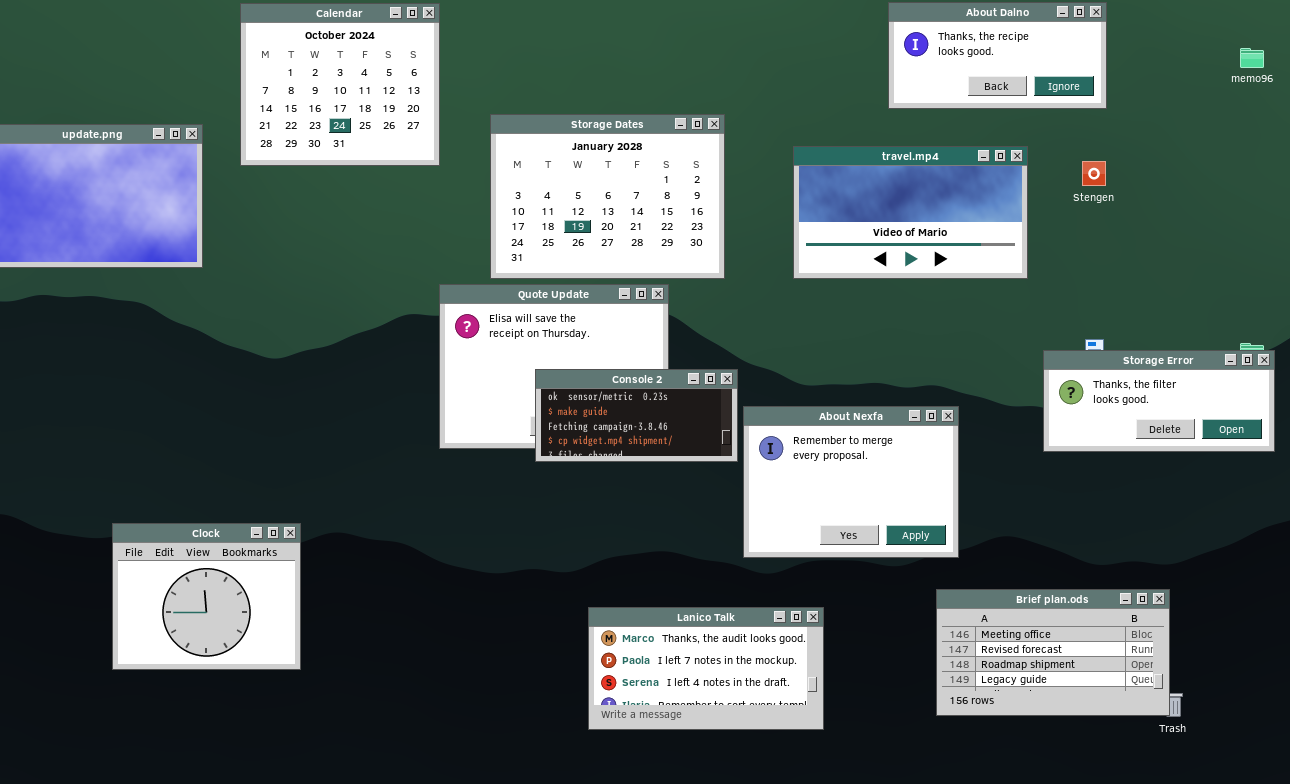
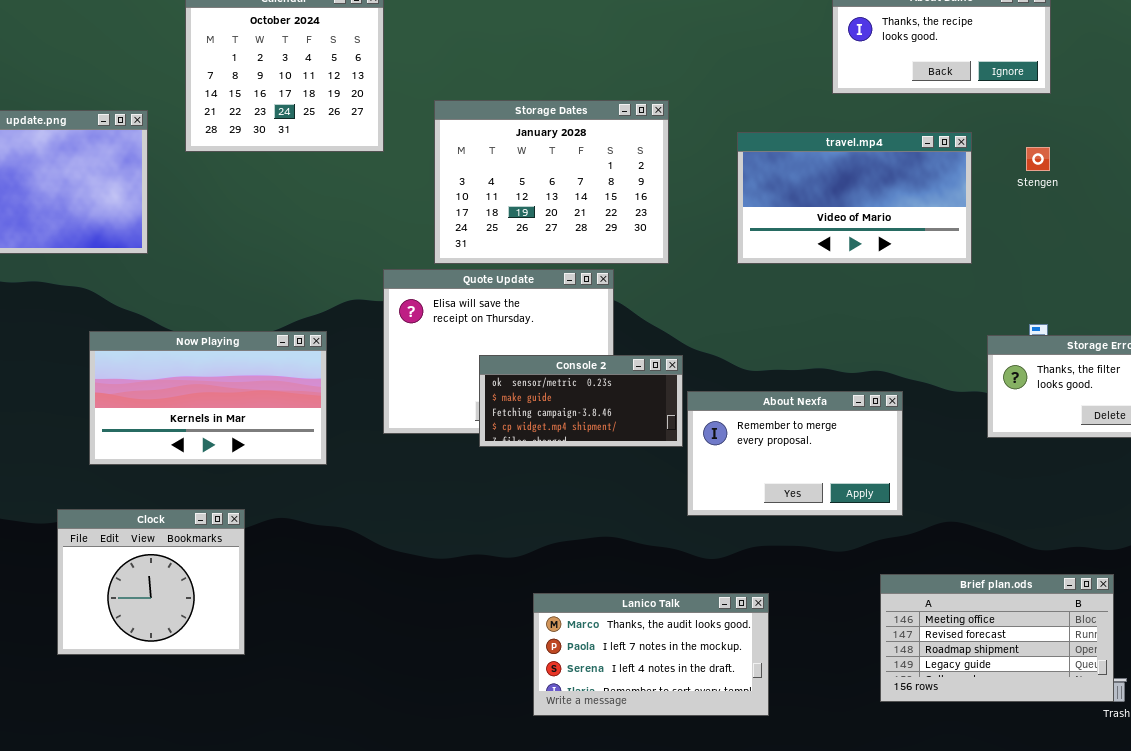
Now Playing: none -> [89,331,327,465], opened
About Nexfa: [743,406,959,558] -> [687,391,903,516], resized

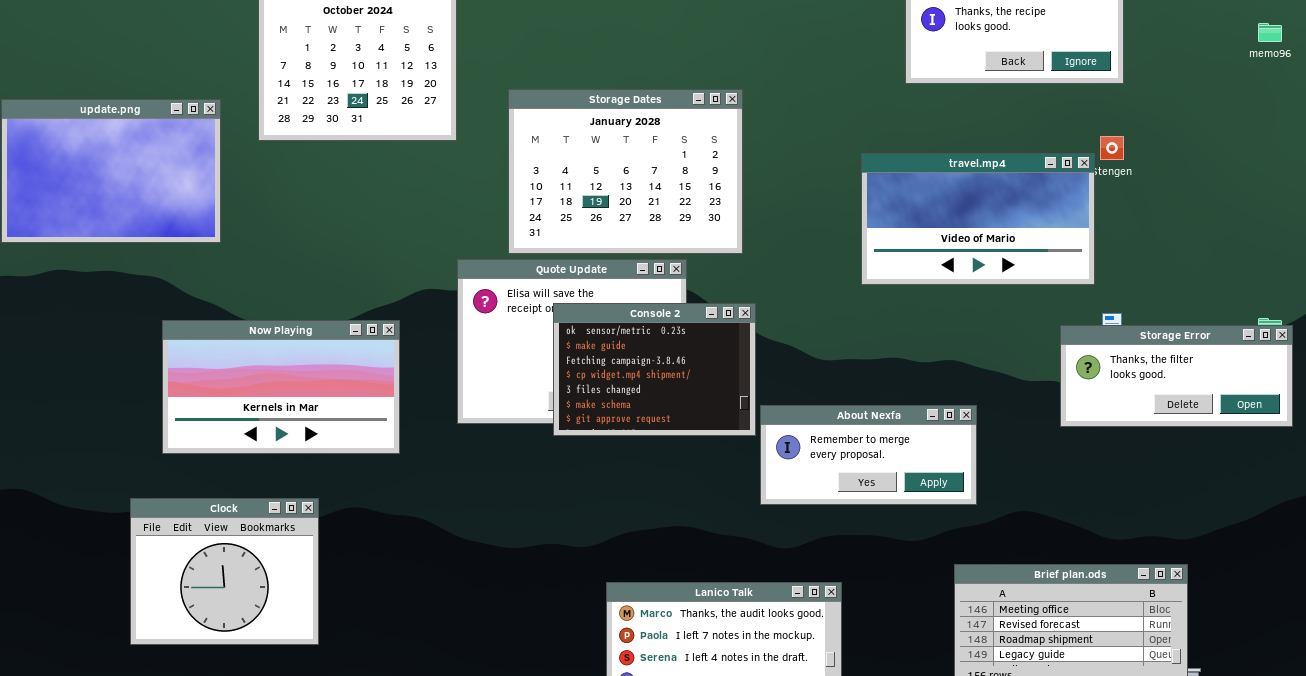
travel.mp4: [737,132,972,264] -> [861,153,1095,285], moved
Console 2: [479,355,683,447] -> [553,303,756,436], resized
About Nexfa: [687,391,903,516] -> [760,405,977,505], resized

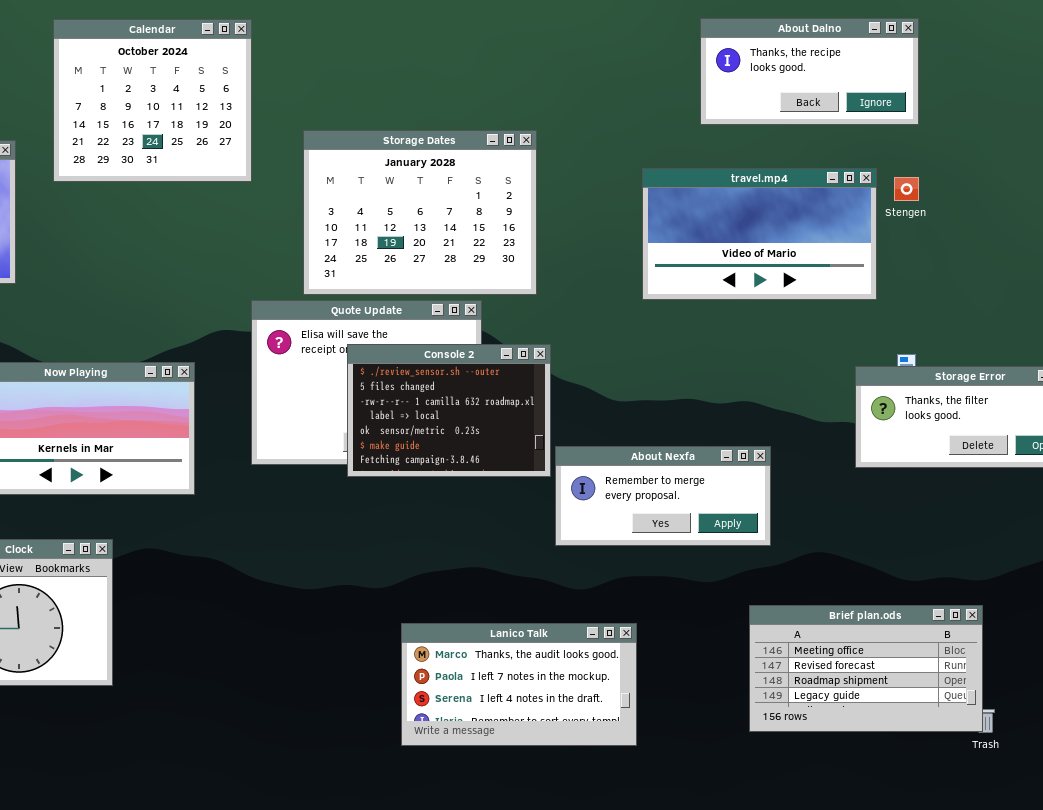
travel.mp4: [861,153,1095,285] -> [642,168,877,300], moved
Console 2: [553,303,756,436] -> [347,344,551,477], scrolled up 4 rows

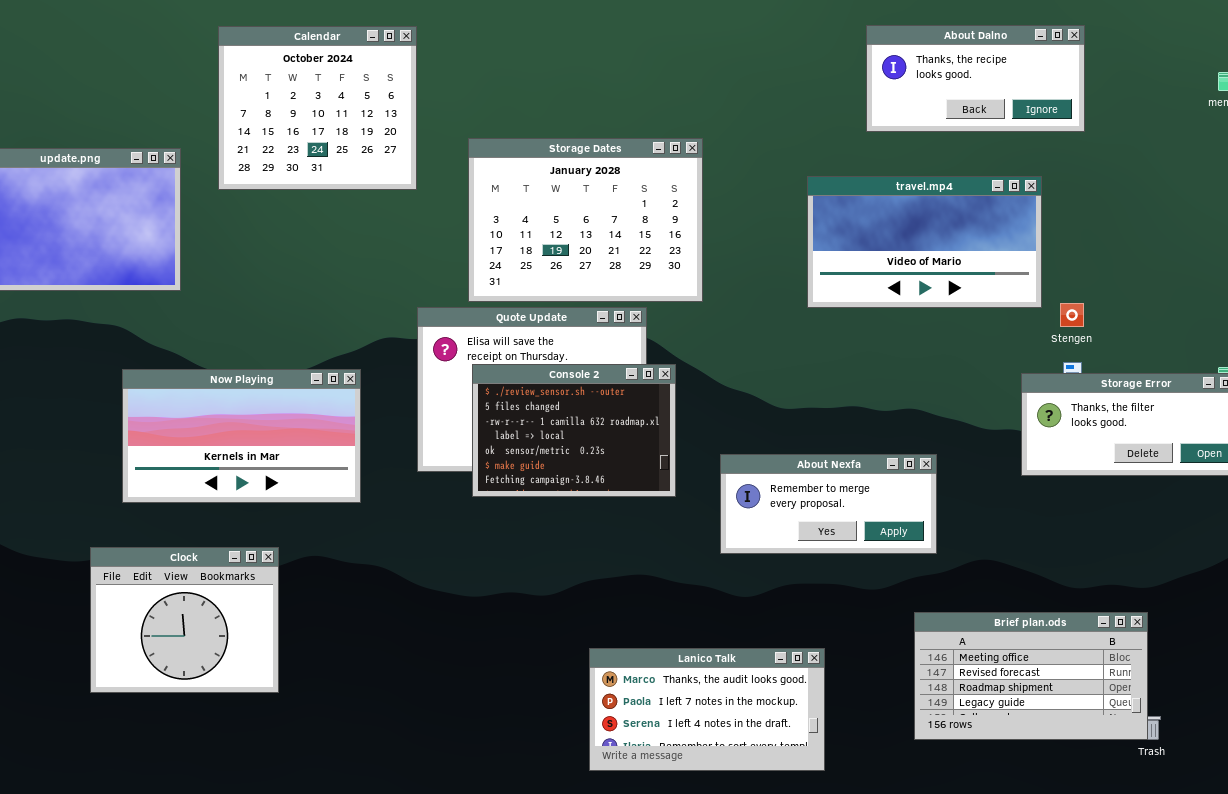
Stengen: [894,177,919,201] -> [1060,303,1084,327], moved
Console 2: [347,344,551,477] -> [472,364,676,497], moved
Lanico Talk: [401,623,637,746] -> [589,648,825,771], moved

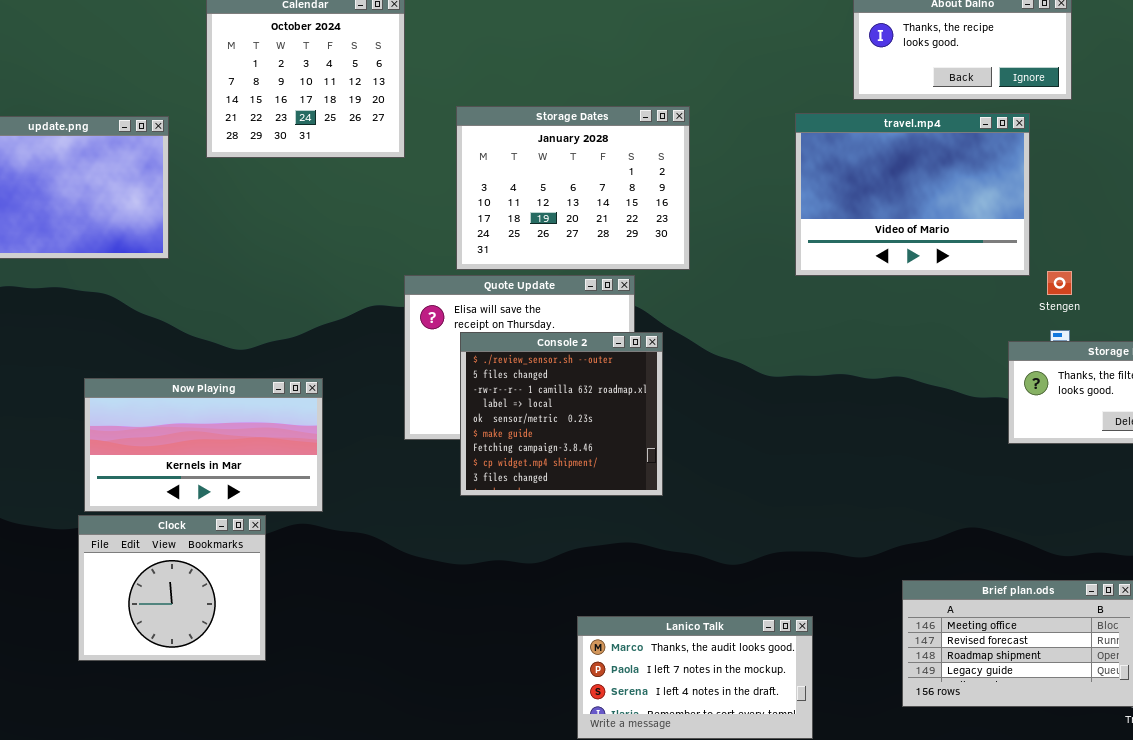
travel.mp4: [807,176,1042,308] -> [795,113,1030,276], resized
Console 2: [472,364,676,497] -> [460,332,663,496], resized
Now Playing: [122,369,361,503] -> [84,378,323,512], moved
About Nexfa: [720,454,937,554] -> none, closed

